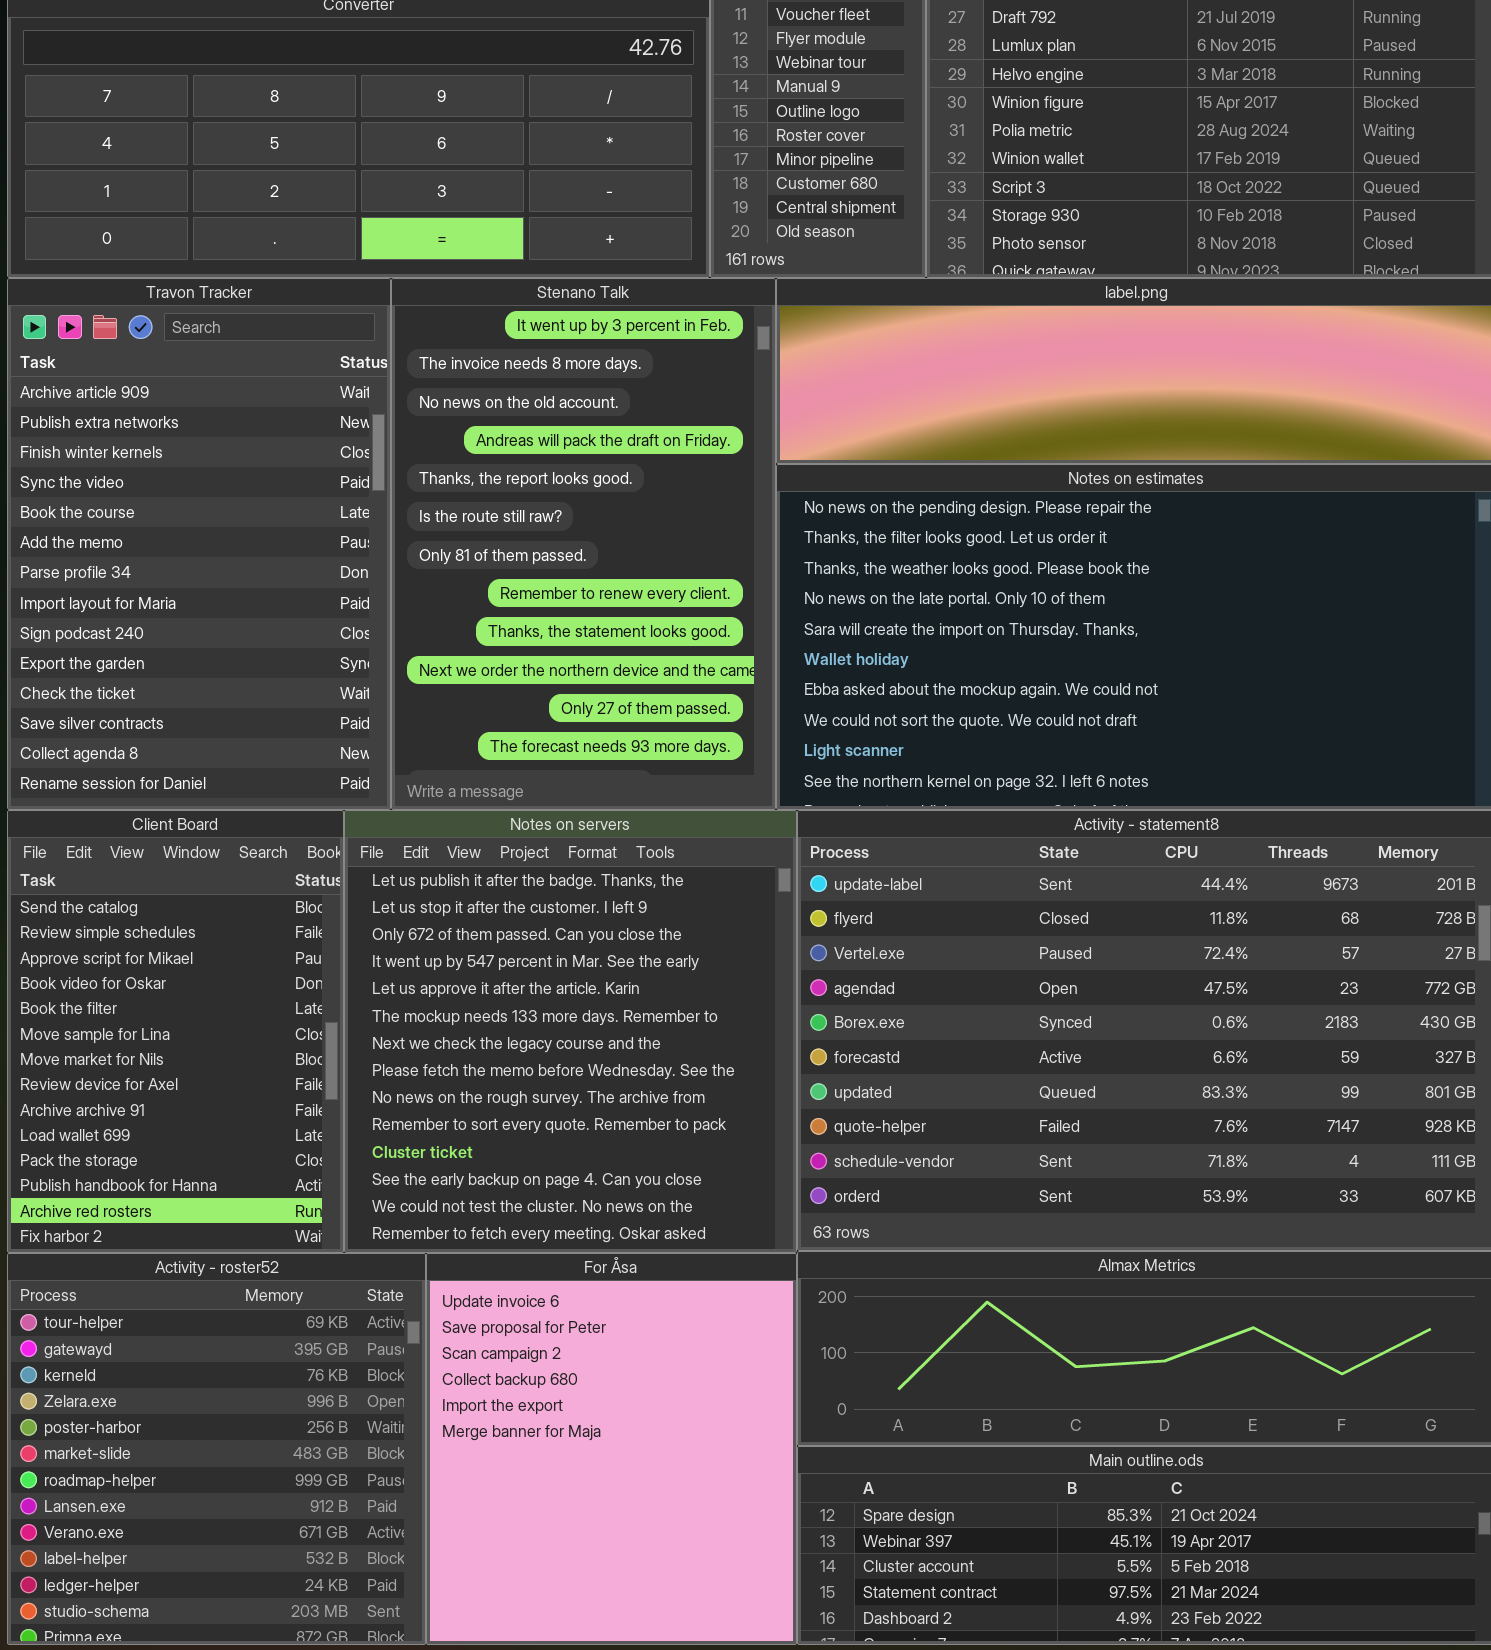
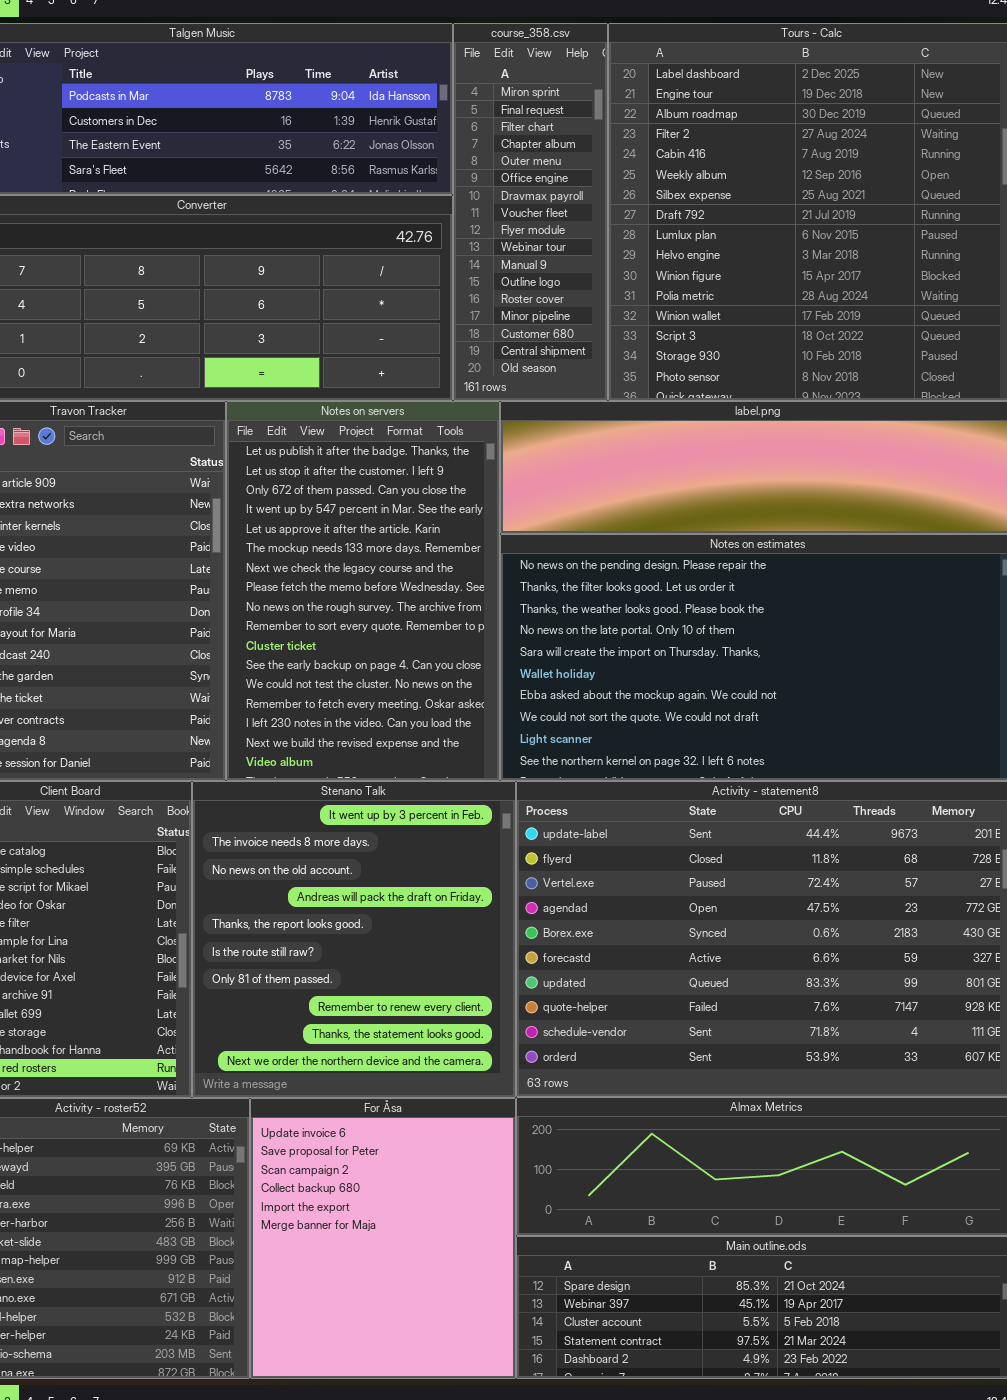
Stenano Talk: [391,278,776,810] -> [192,781,516,1098], moved, resized
Notes on servers: [344,810,797,1253] -> [226,401,500,781], moved, resized

